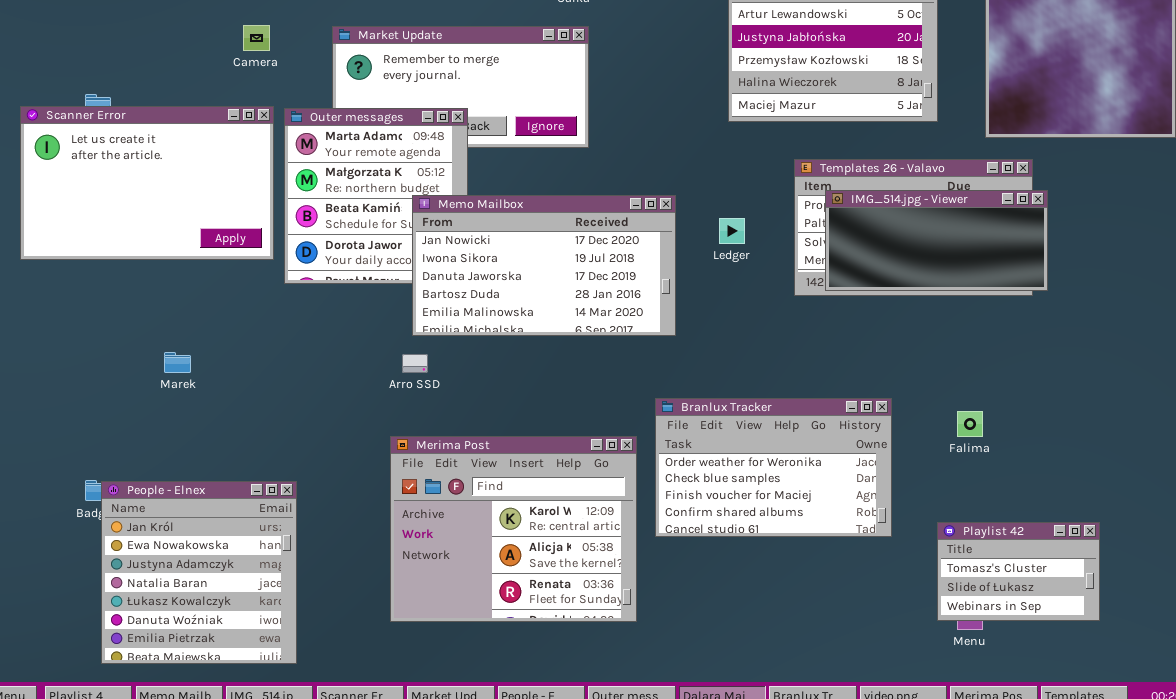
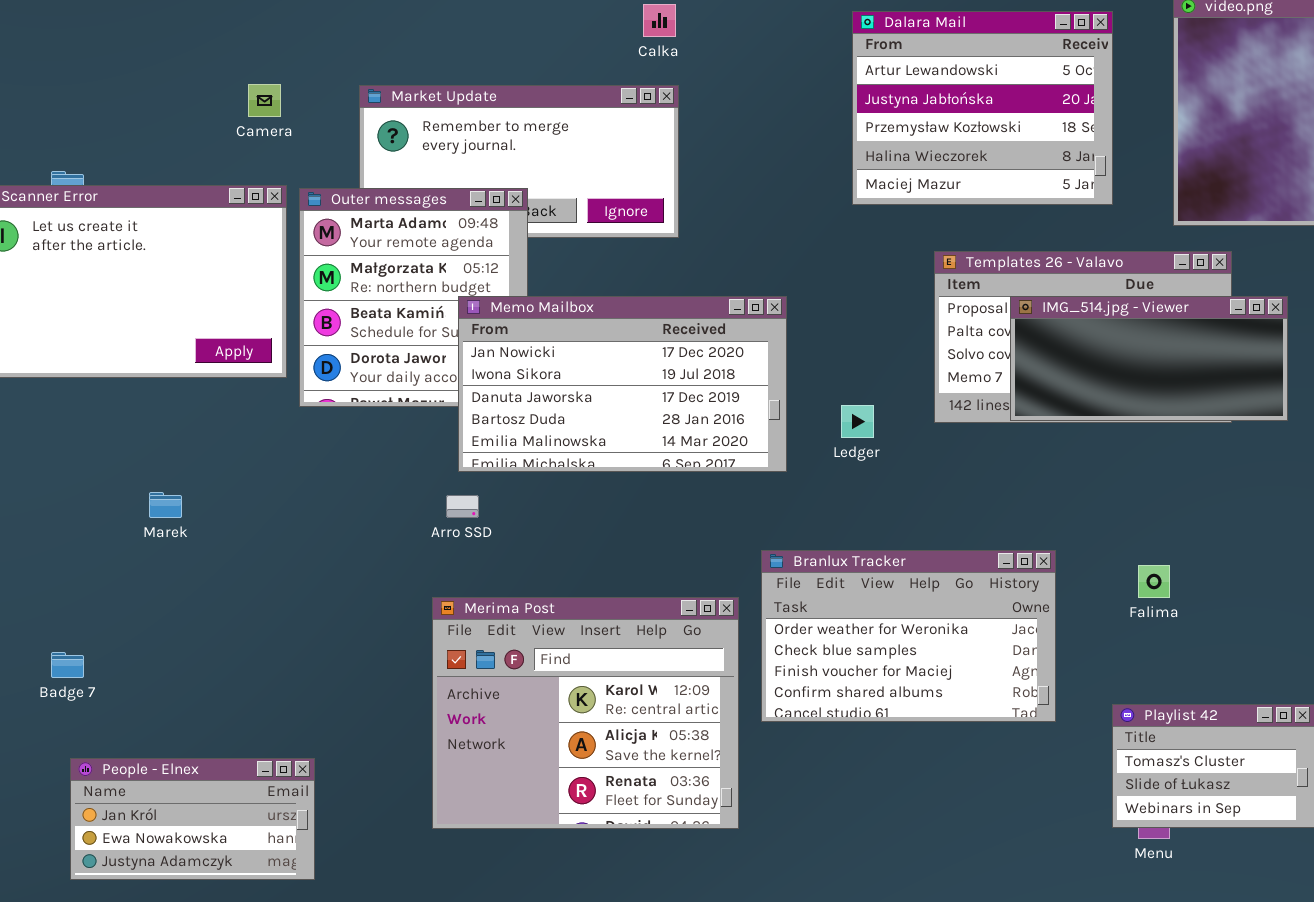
IMG_514.jpg - Viewer: [825,190,1048,291] -> [1010,296,1288,421], moved
Ledger: [719,218,745,244] -> [841,405,874,438], moved
People - Elnex: [101,481,297,664] -> [70,758,315,880], resized

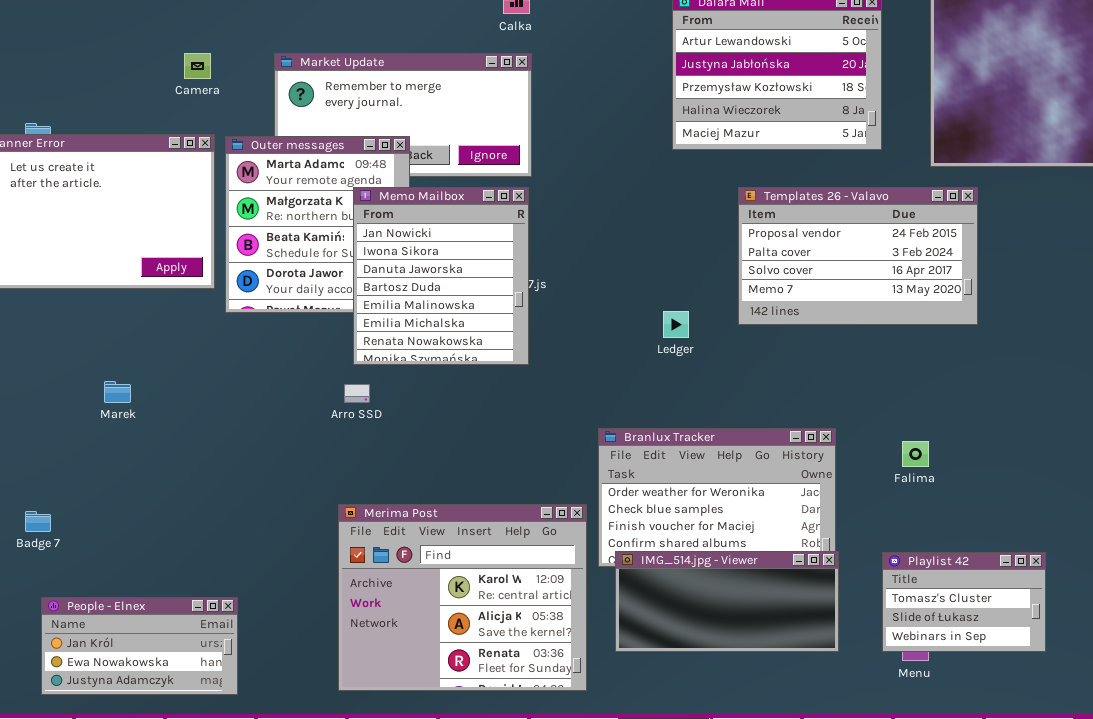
Memo Mailbox: [458,296,787,472] -> [353,187,529,365], resized
IMG_514.jpg - Viewer: [1010,296,1288,421] -> [615,551,839,652], moved
Merima Post: [432,597,739,829] -> [338,504,587,691], moved

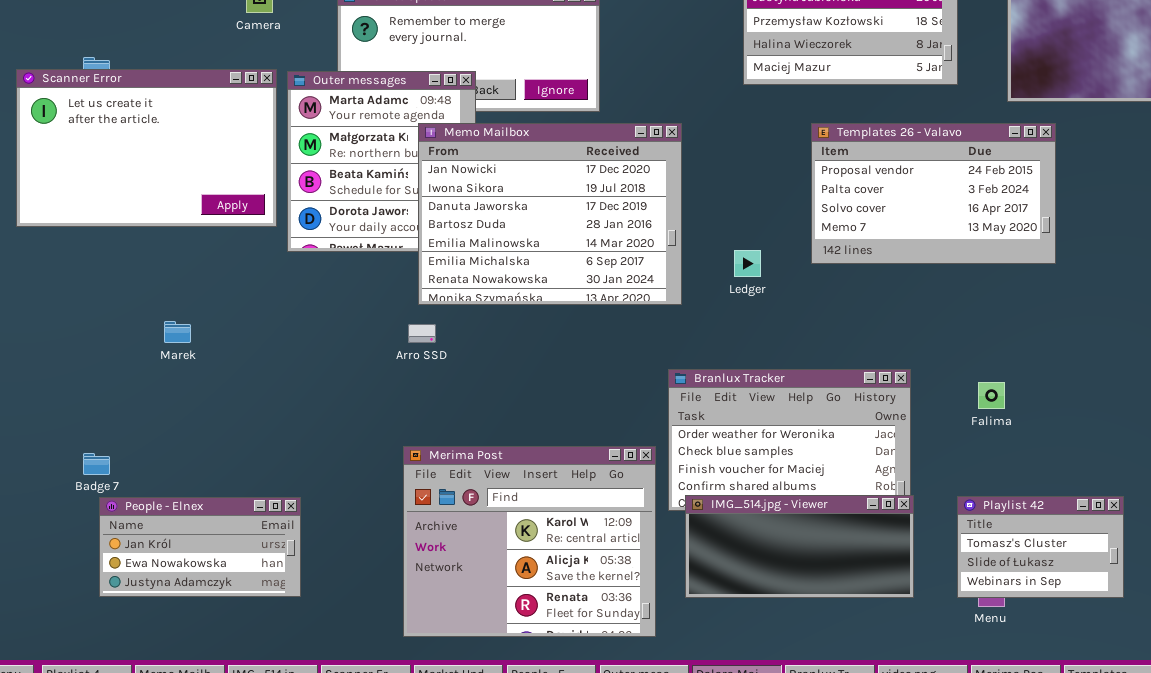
Memo Mailbox: [353,187,529,365] -> [418,123,682,305], resized
People - Elnex: [41,597,238,695] -> [99,497,301,597], moved

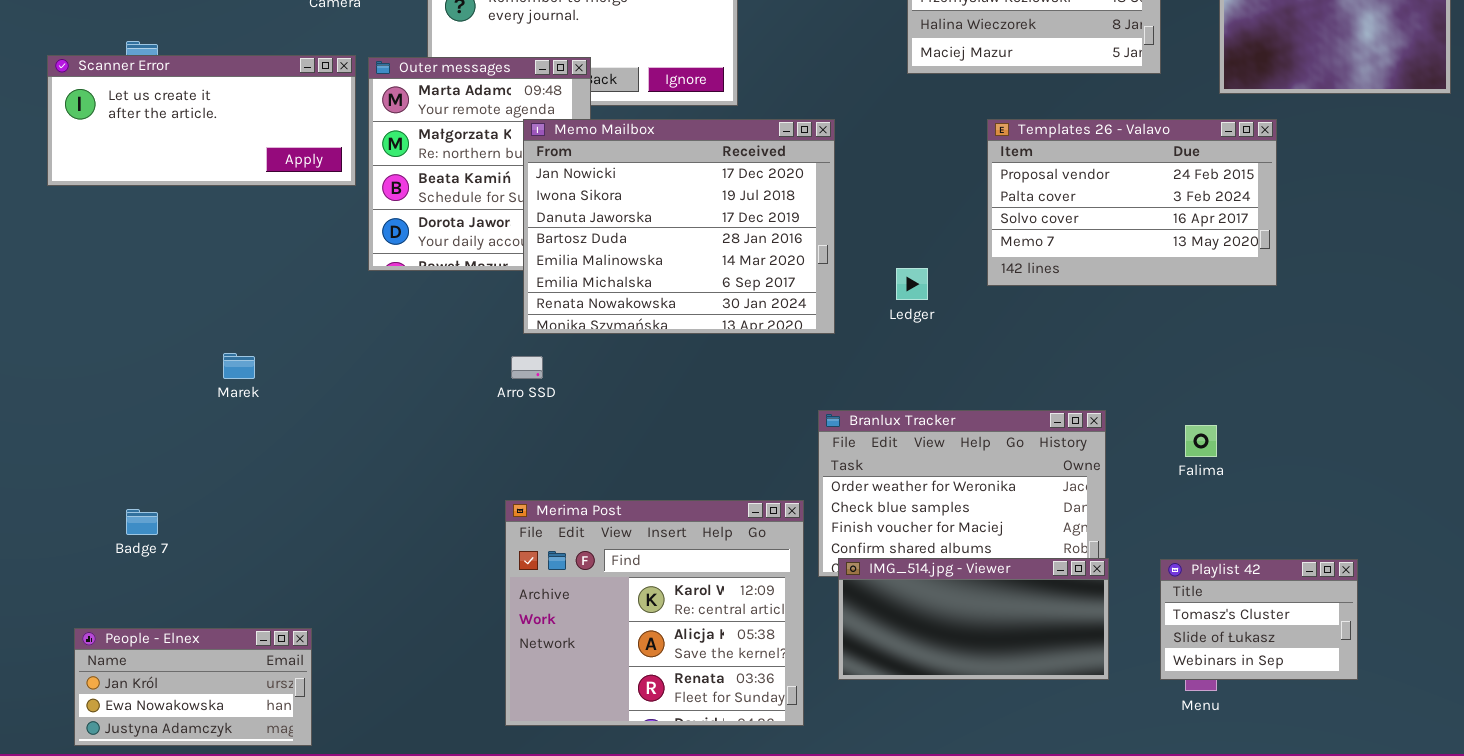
Scanner Error: [16,69,277,227] -> [47,55,356,186], resized
People - Elnex: [99,497,301,597] -> [74,628,312,746], moved

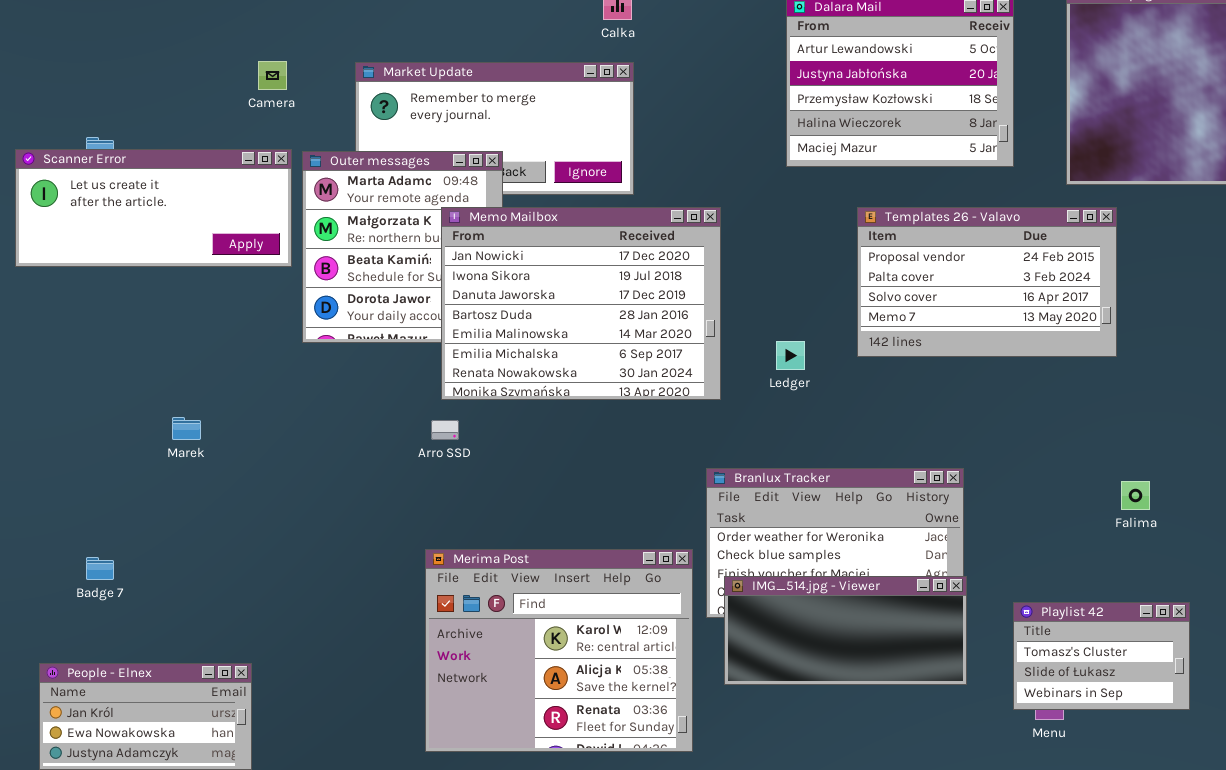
Falima: [1185,425,1217,457] -> [1121,481,1150,510], moved
IMG_514.jpg - Viewer: [838,558,1109,680] -> [724,576,967,685], moved

